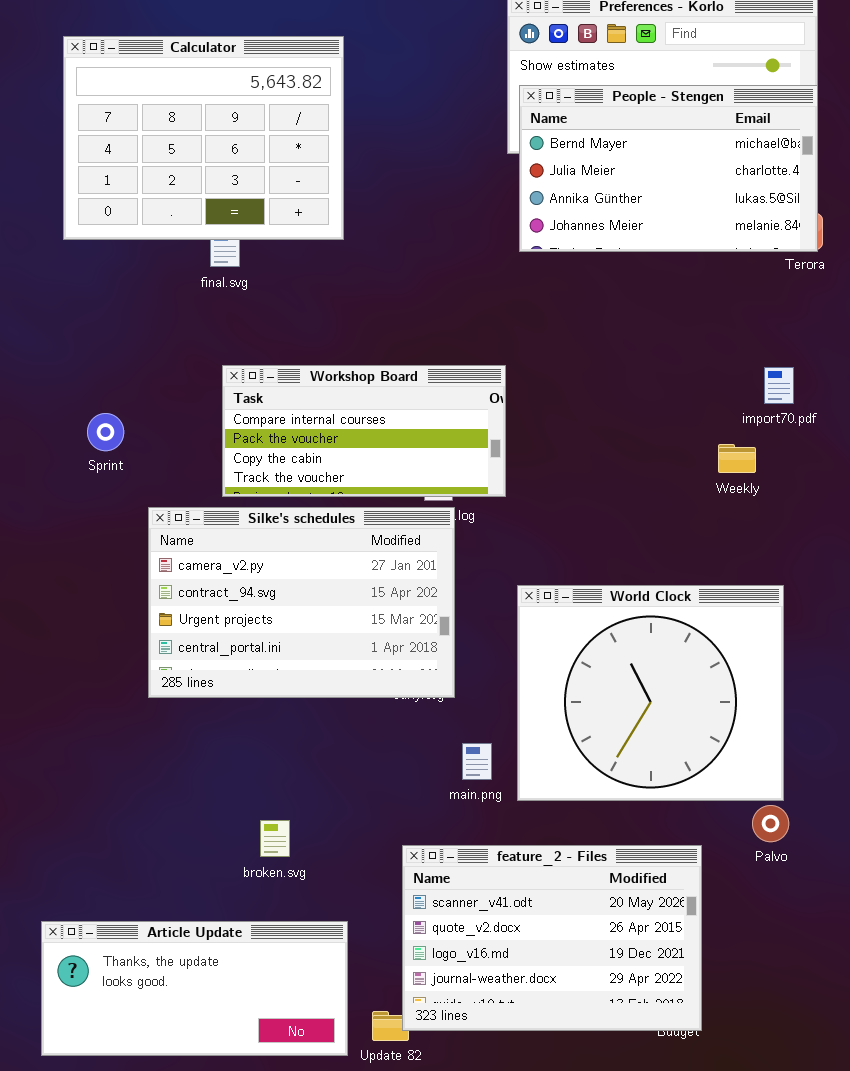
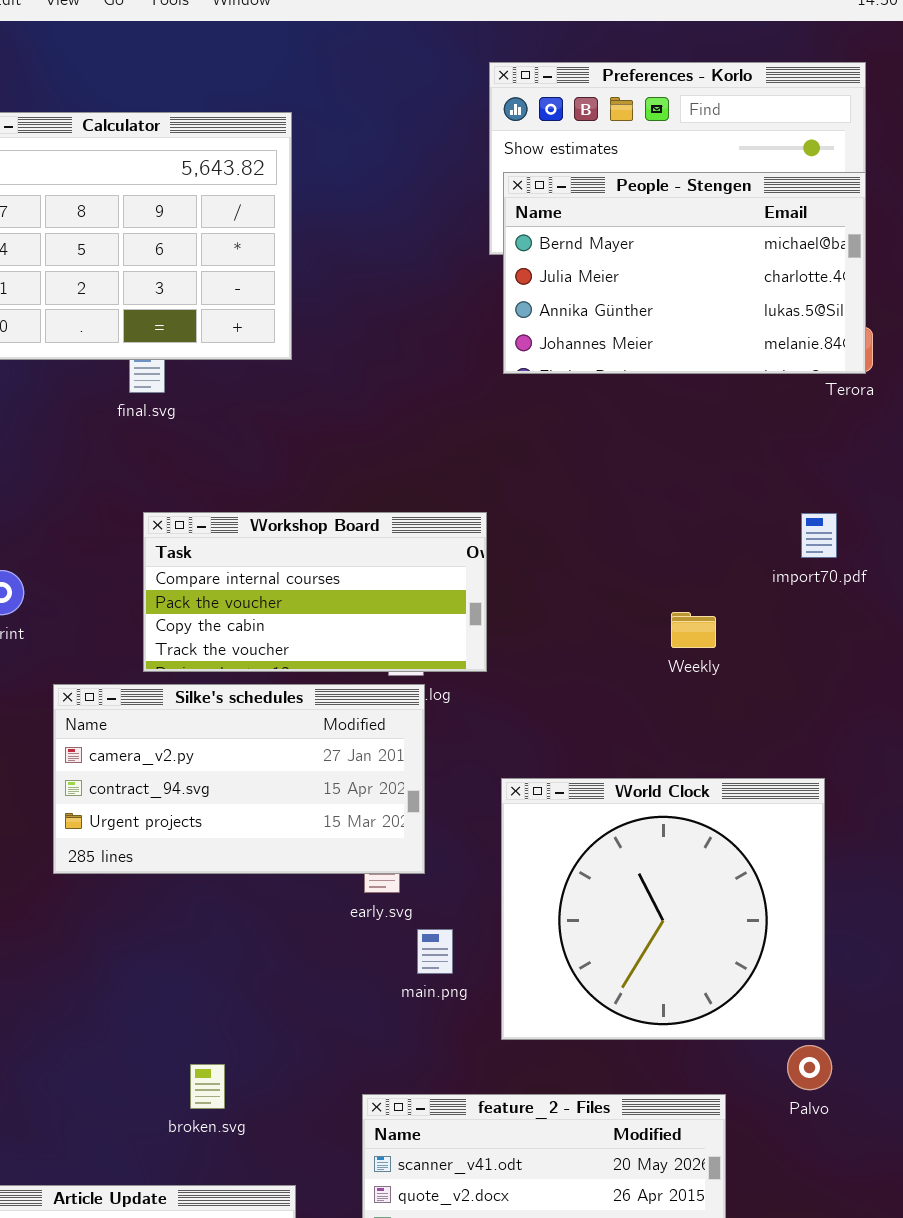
Weekly: [718,444,756,473] -> [671,612,716,648], moved
Silke's schedules: [148,507,455,698] -> [53,684,425,874], resized
main.png: [462,743,492,780] -> [417,929,453,974], moved

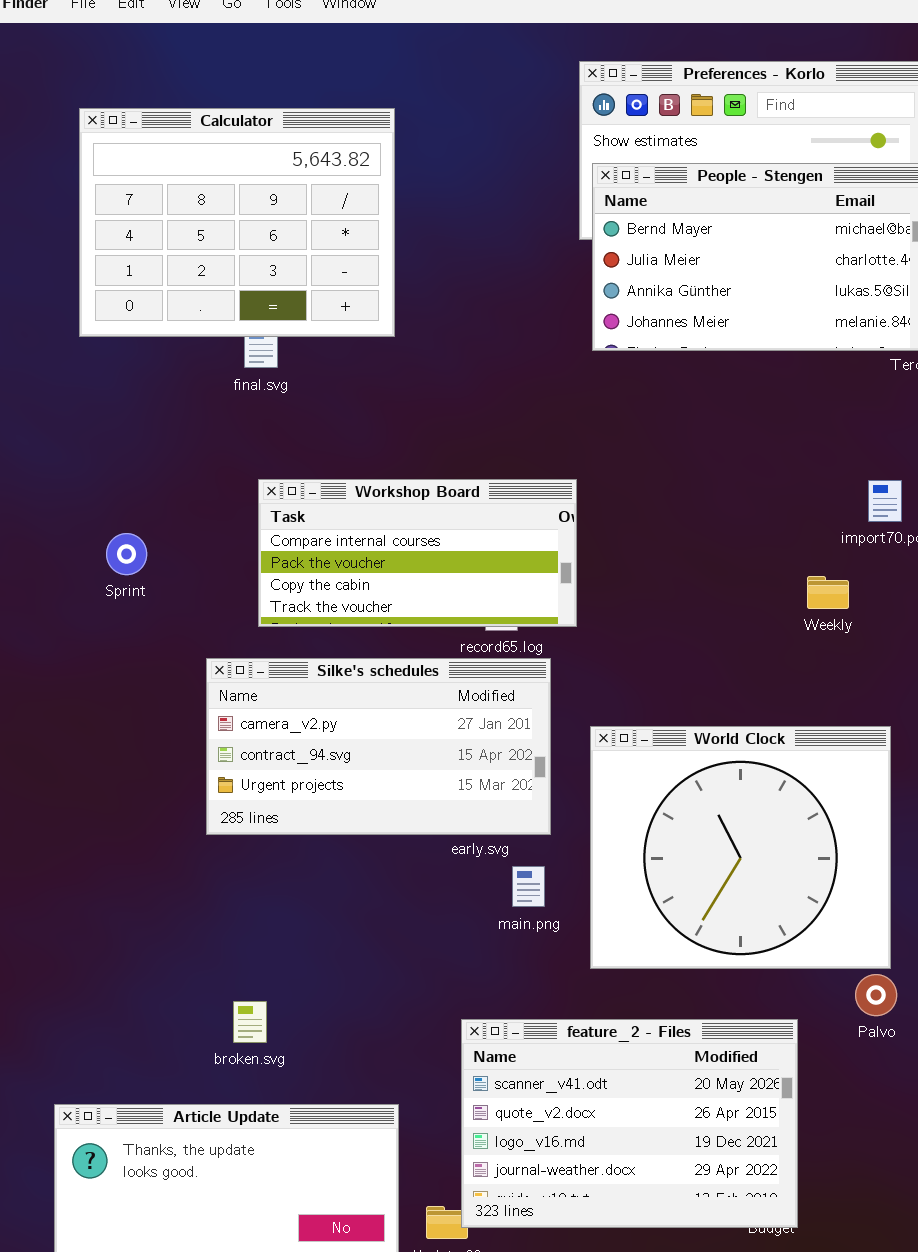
Weekly: [671,612,716,648] -> [807,576,849,609], moved
Silke's schedules: [53,684,425,874] -> [206,658,551,835], moved
broken.svg: [190,1064,225,1109] -> [233,1001,267,1043], moved

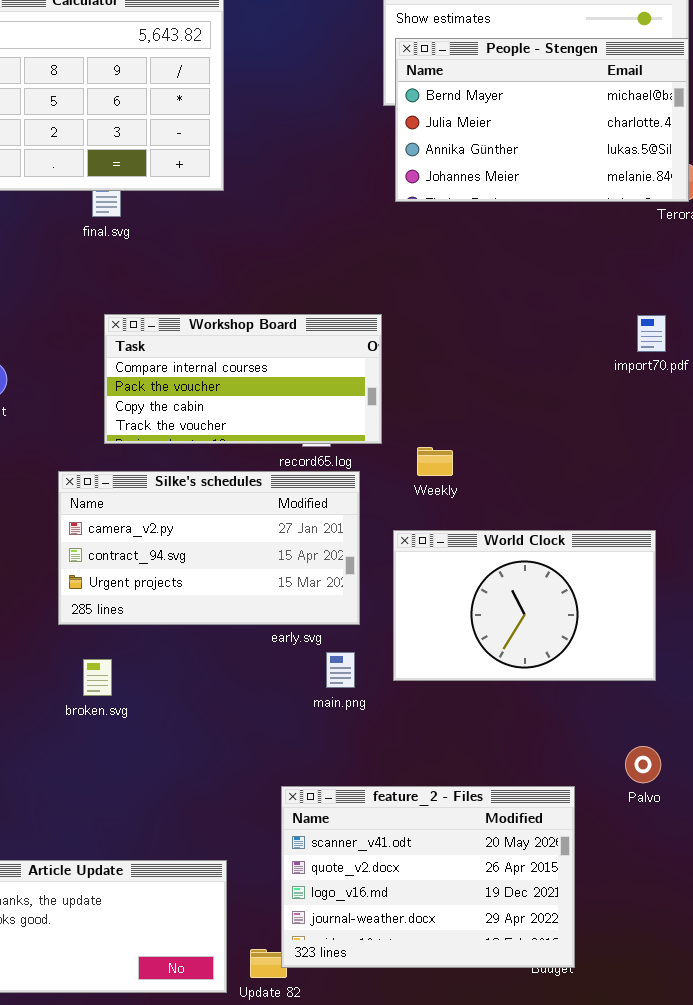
Weekly: [807,576,849,609] -> [417,447,453,476], moved
World Clock: [590,726,891,969] -> [393,530,656,681], resized
broken.svg: [233,1001,267,1043] -> [83,659,112,696], moved

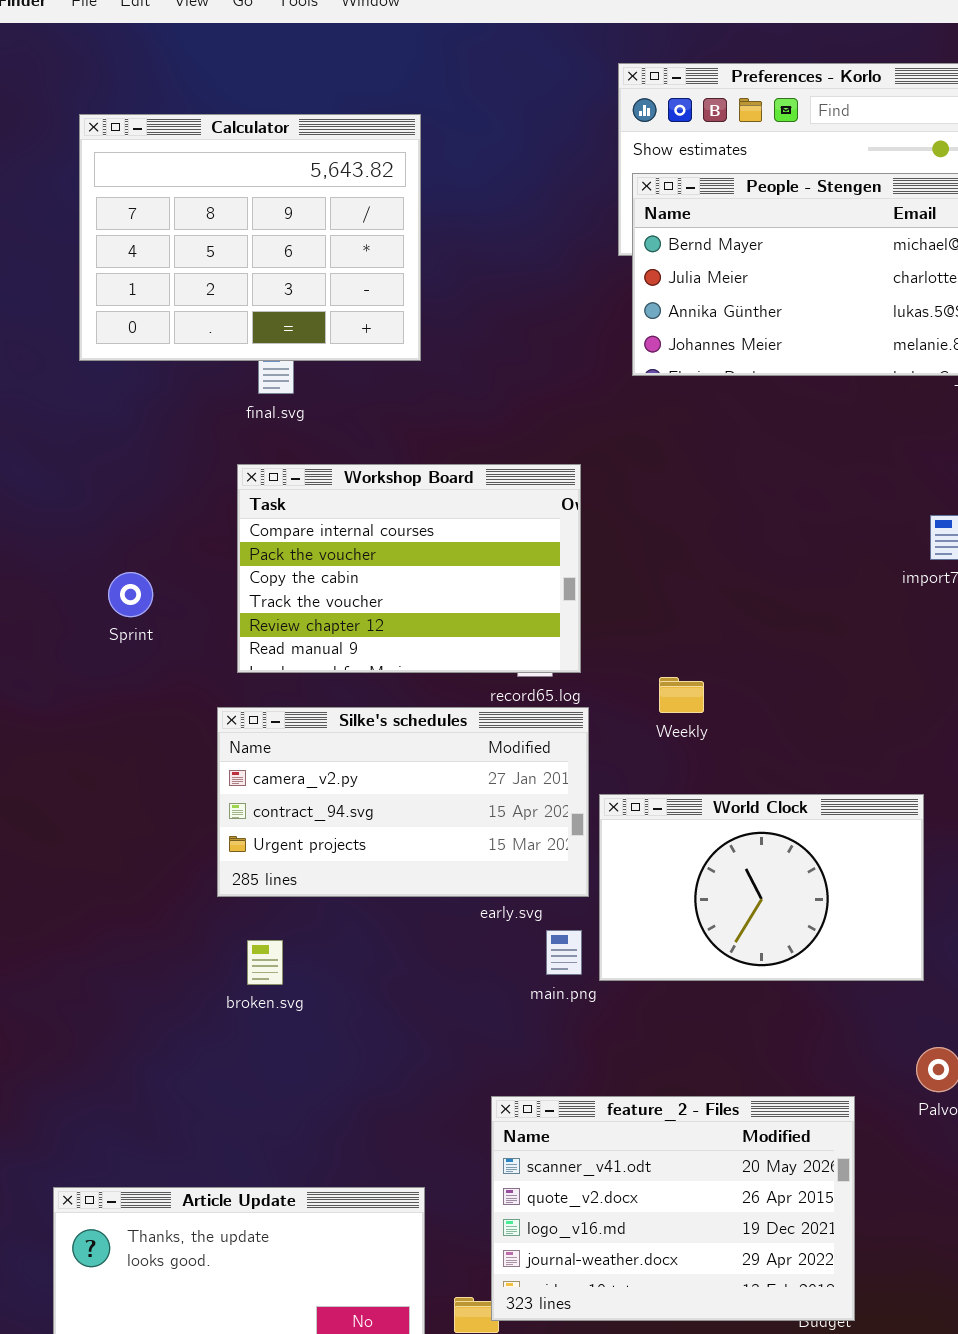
Workshop Board: [104,314,382,444] -> [237,464,581,673], moved, resized
World Clock: [393,530,656,681] -> [599,794,924,981], moved

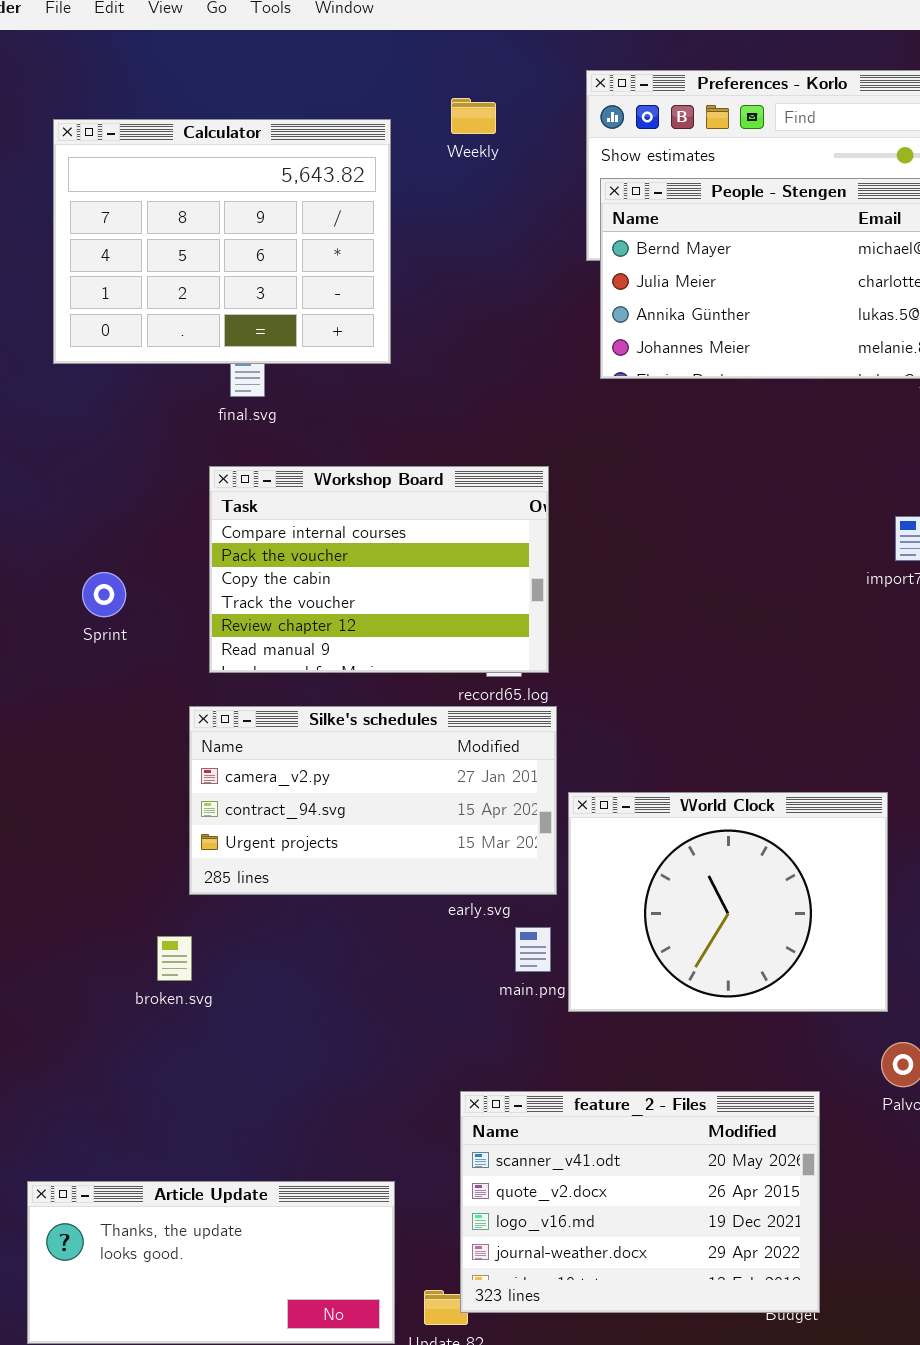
Weekly: [659,677,704,713] -> [451,98,496,134], moved
World Clock: [599,794,924,981] -> [568,792,888,1012], resized
broken.svg: [247,940,283,985] -> [157,936,192,981], moved

